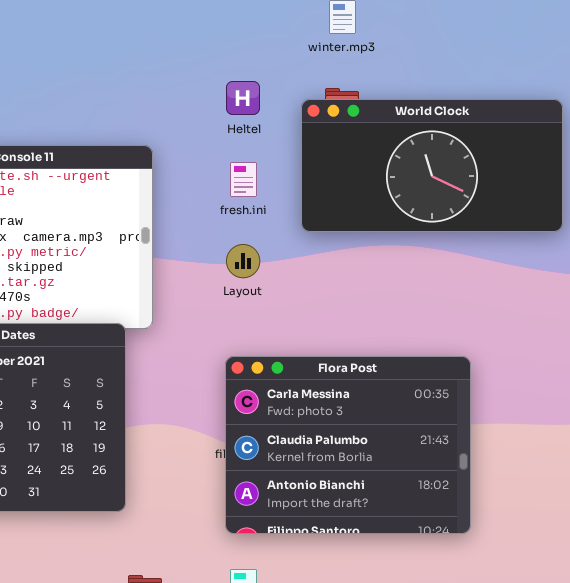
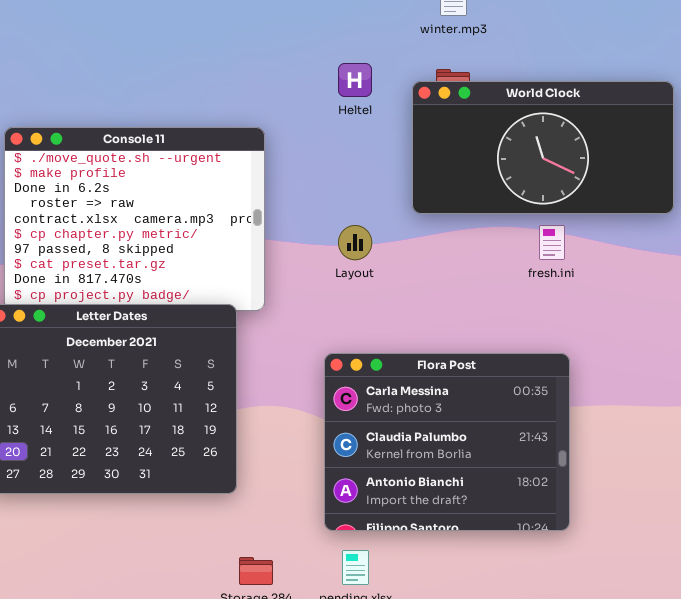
fresh.ini: [230,162,257,197] -> [539,225,565,260], moved
Flora Post: [225,356,471,534] -> [324,353,570,531], moved

